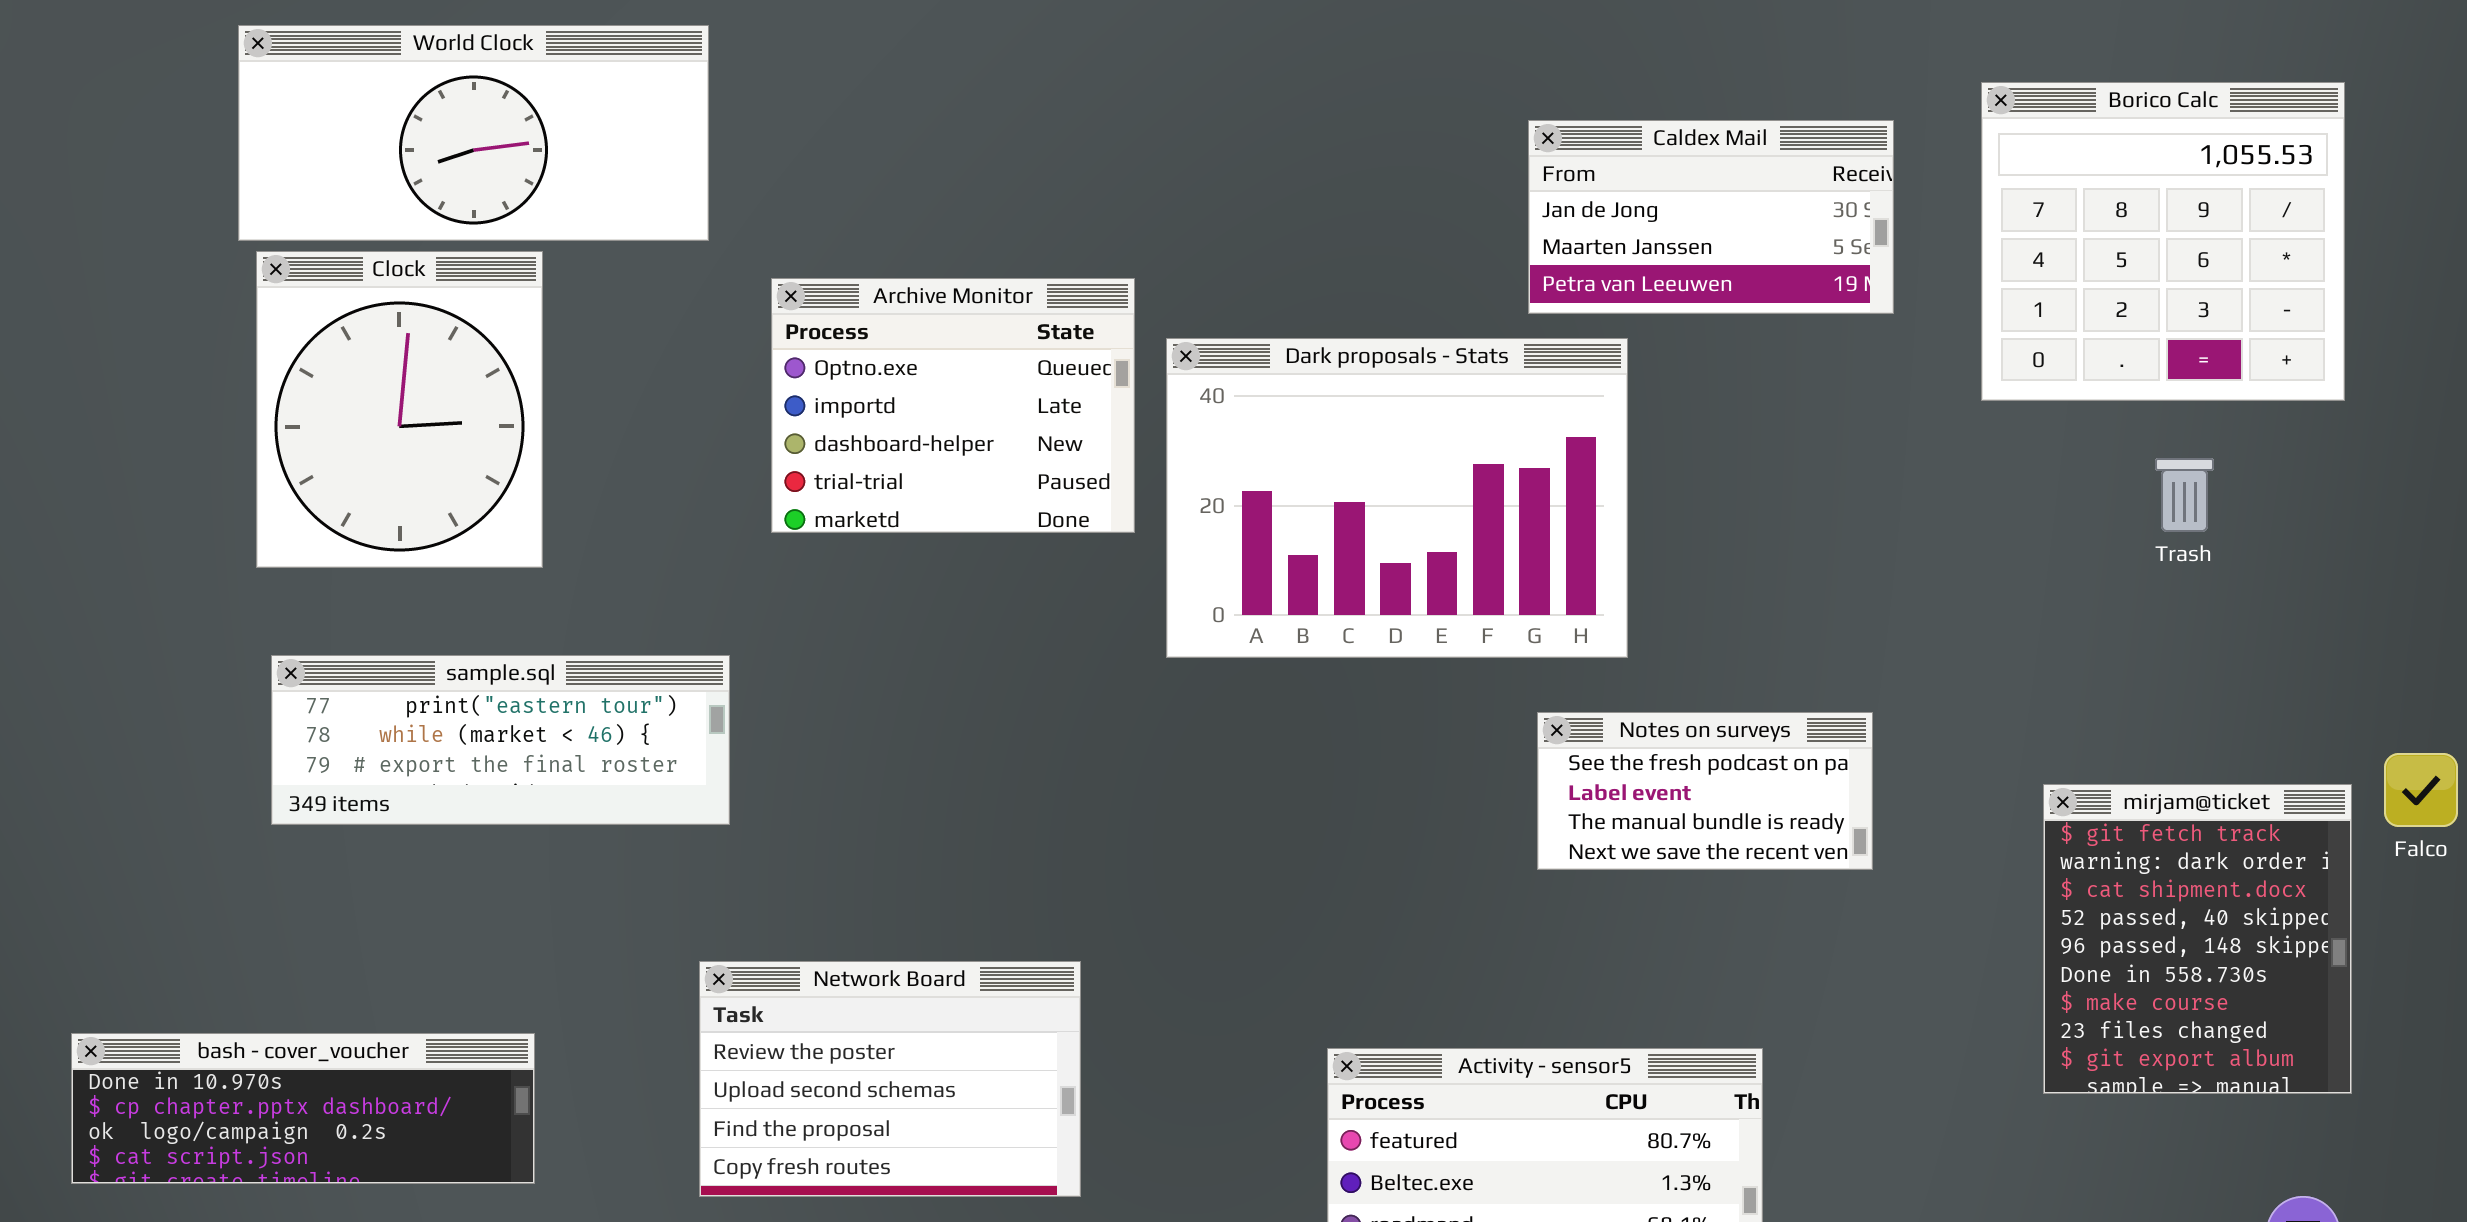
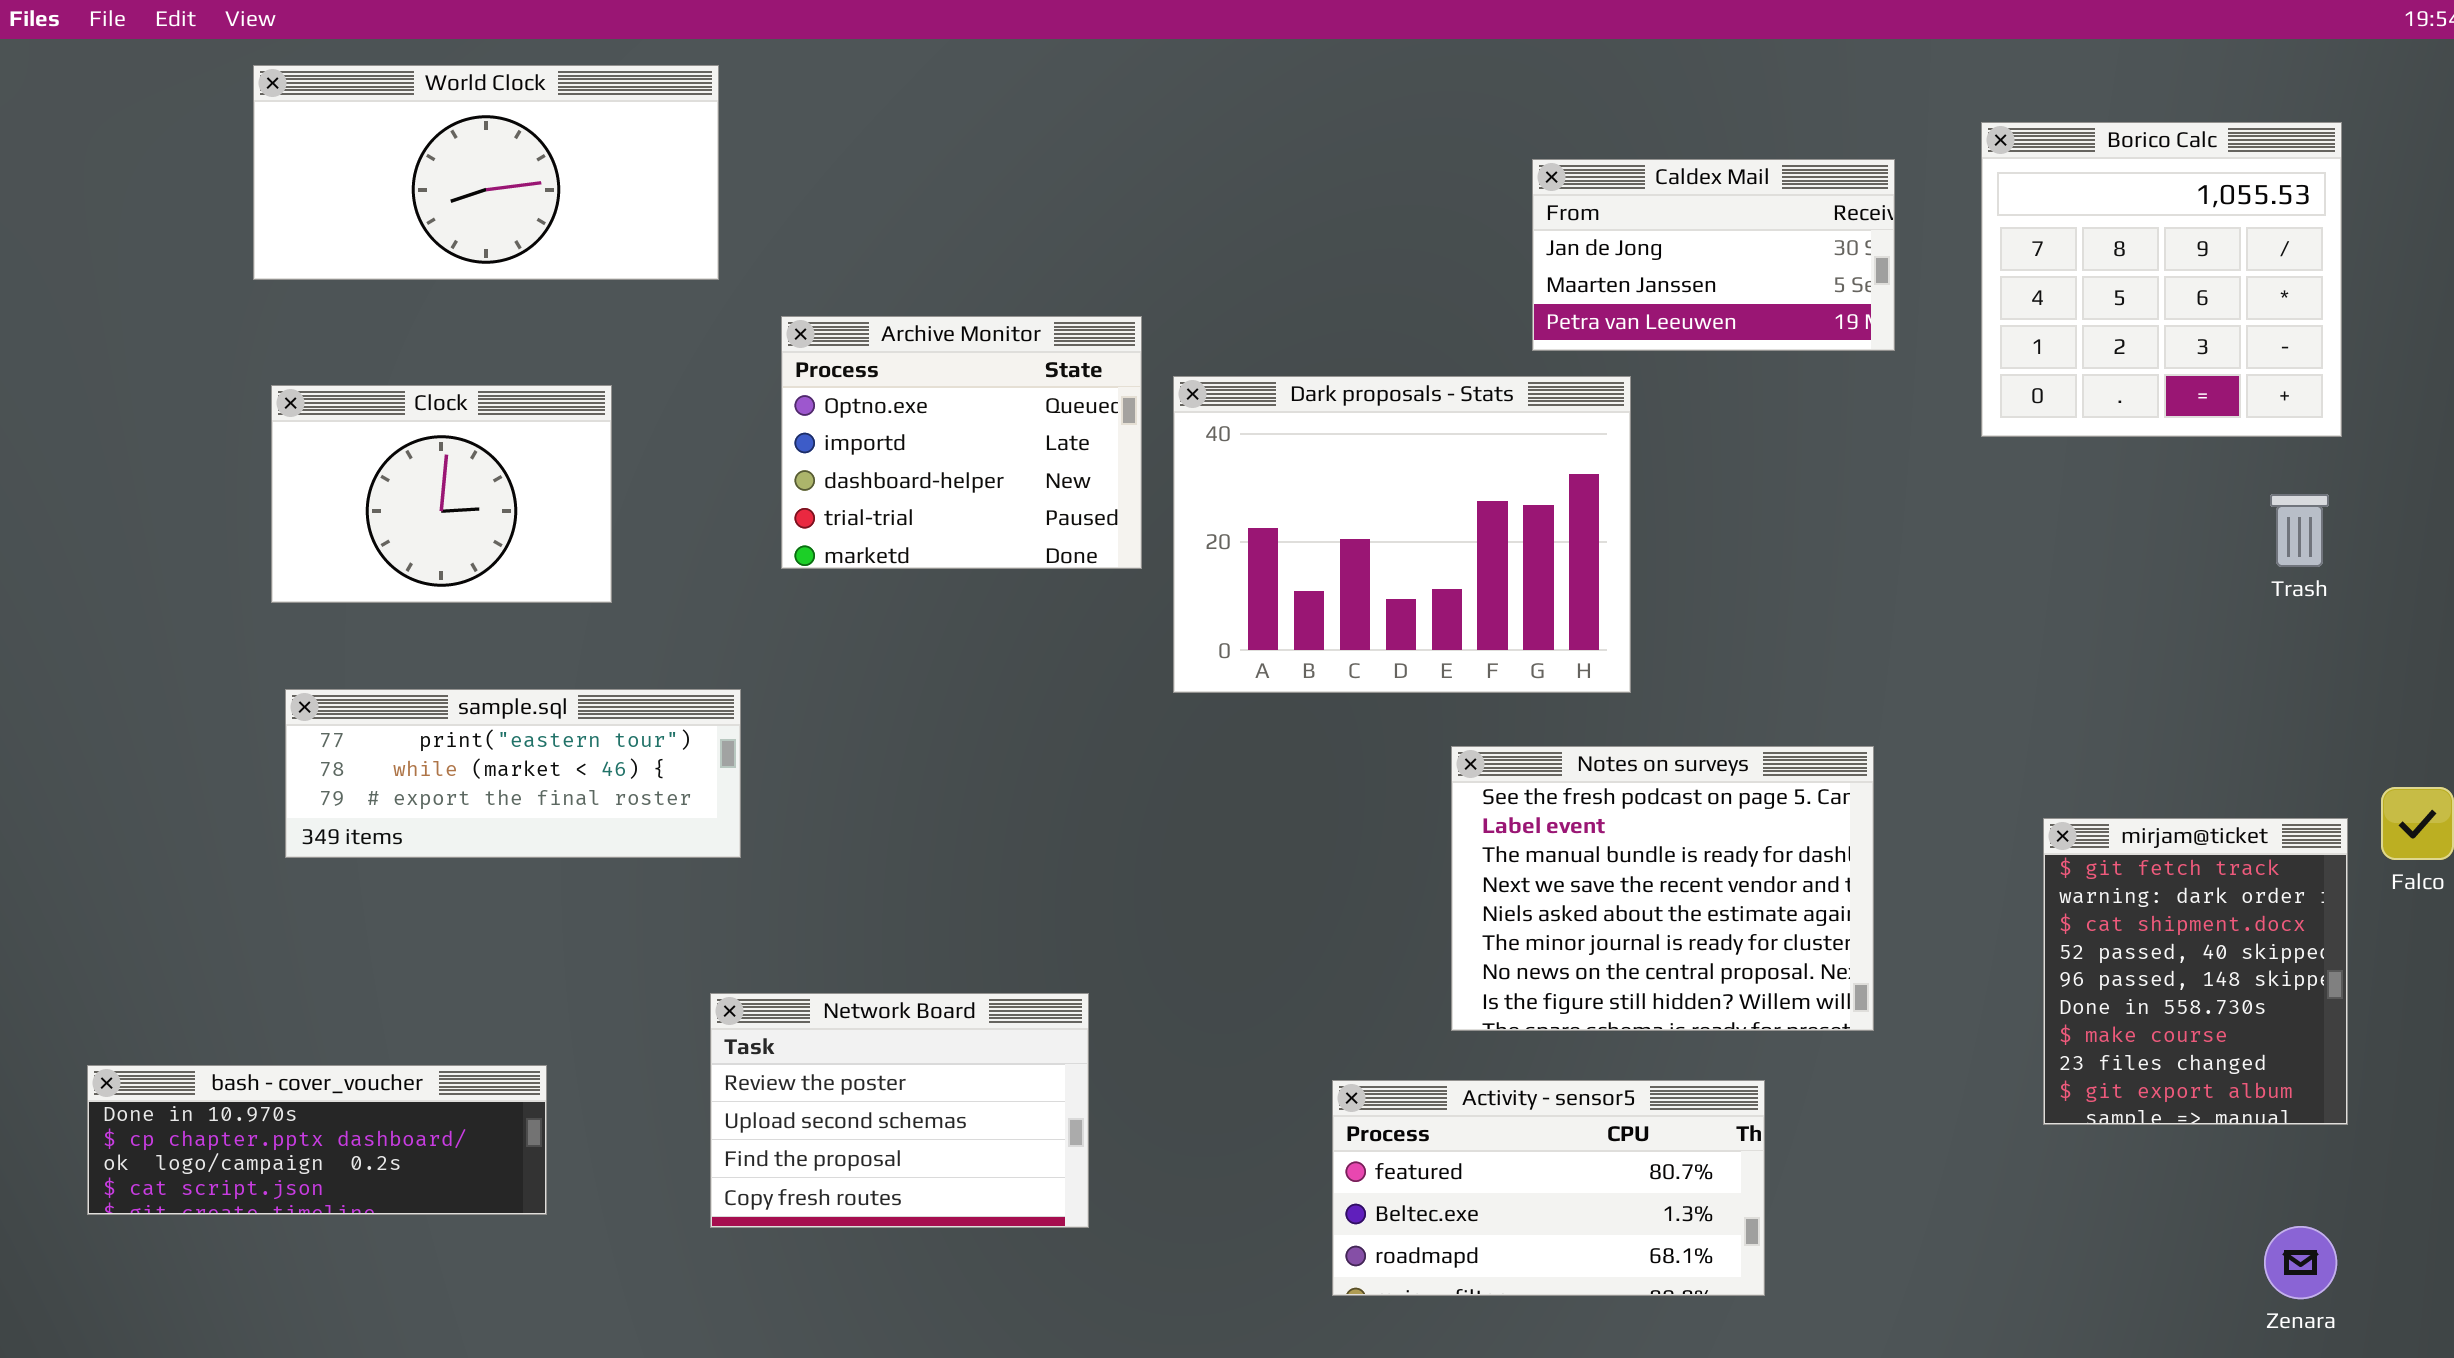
Clock: [256,251,543,568] -> [271,385,612,603], resized
Trash: [2155,458,2214,532] -> [2270,494,2329,567], moved
Notes on surveys: [1537,712,1873,870] -> [1451,746,1874,1031], resized

